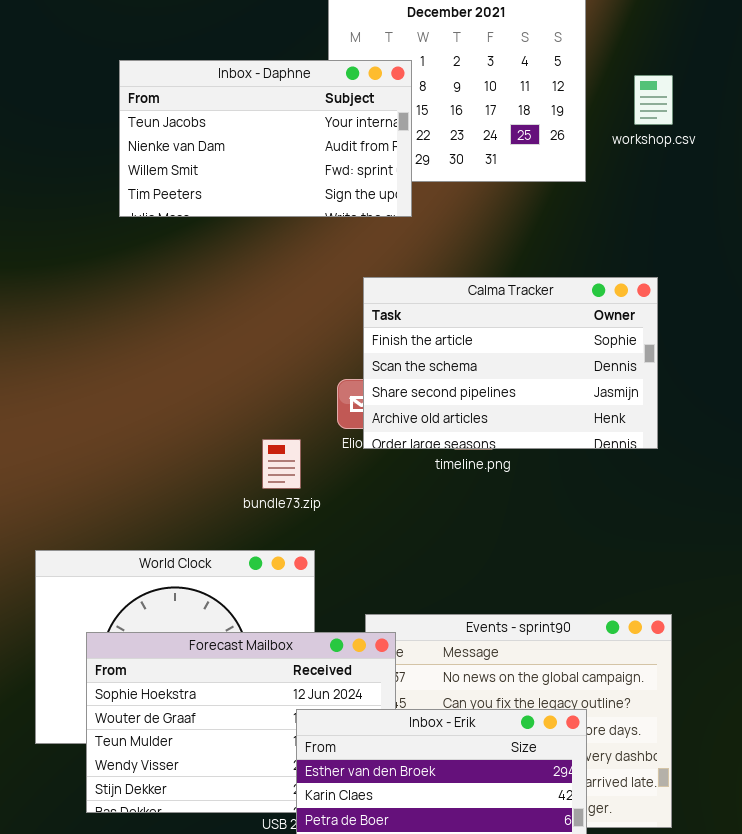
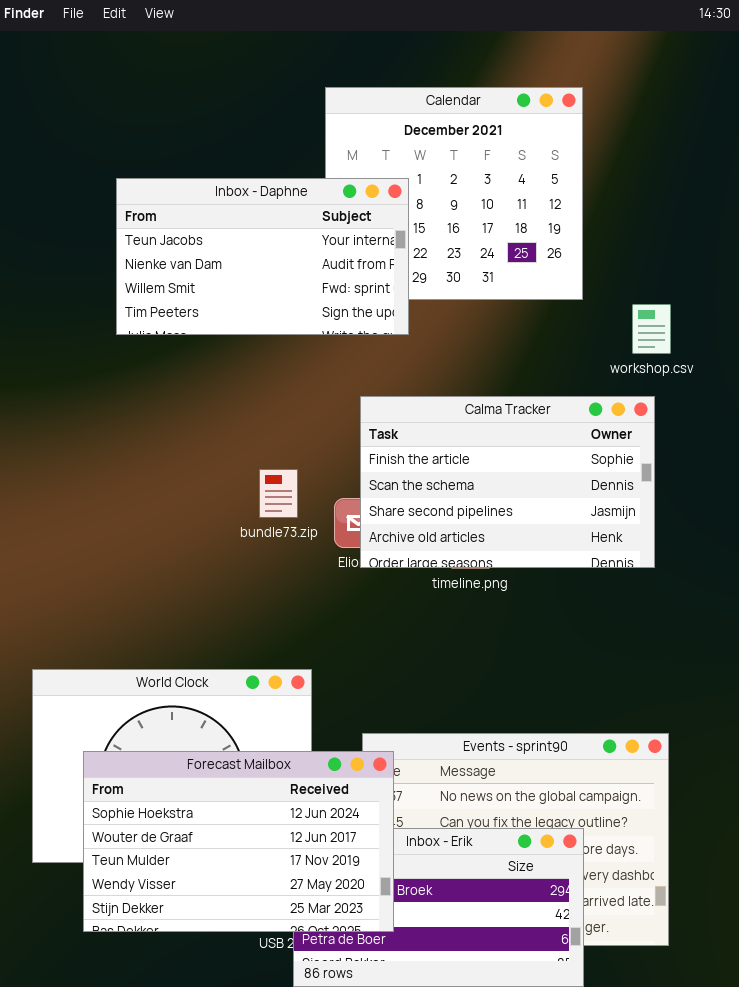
workshop.csv: [634,75,673,125] -> [632,304,671,354], moved
bundle73.zip: [262,439,301,489] -> [259,469,298,518], moved
Forecast Mailbox: [86,632,396,813] -> [83,751,394,932], raised

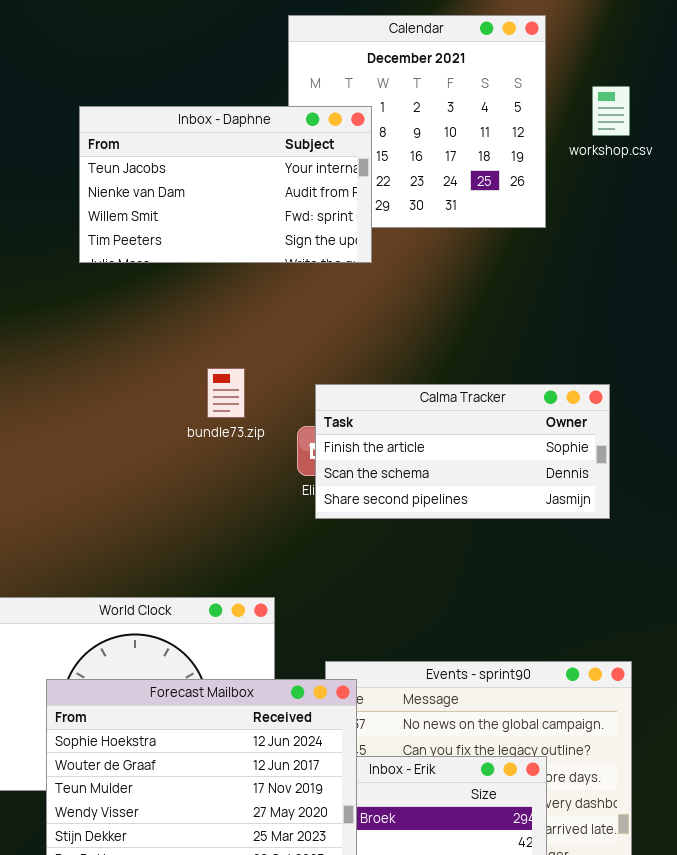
workshop.csv: [632,304,671,354] -> [592,86,630,136], moved
Calma Tracker: [360,396,655,568] -> [315,384,610,519], moved, resized
bundle73.zip: [259,469,298,518] -> [207,368,245,418], moved

